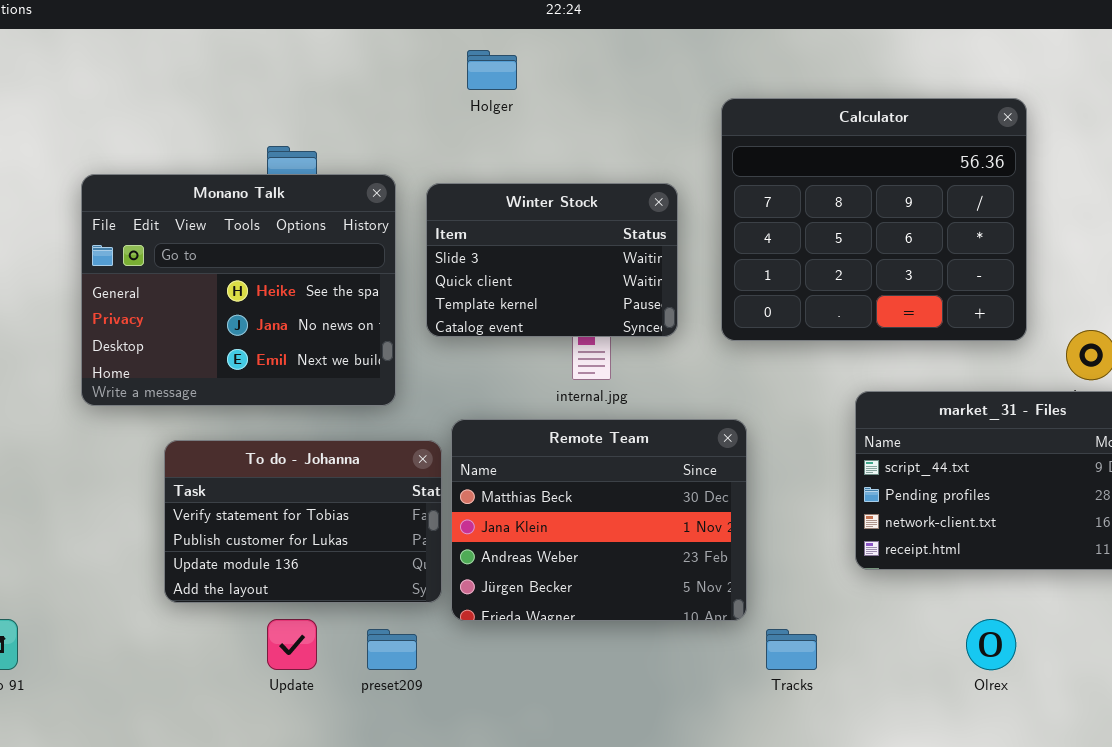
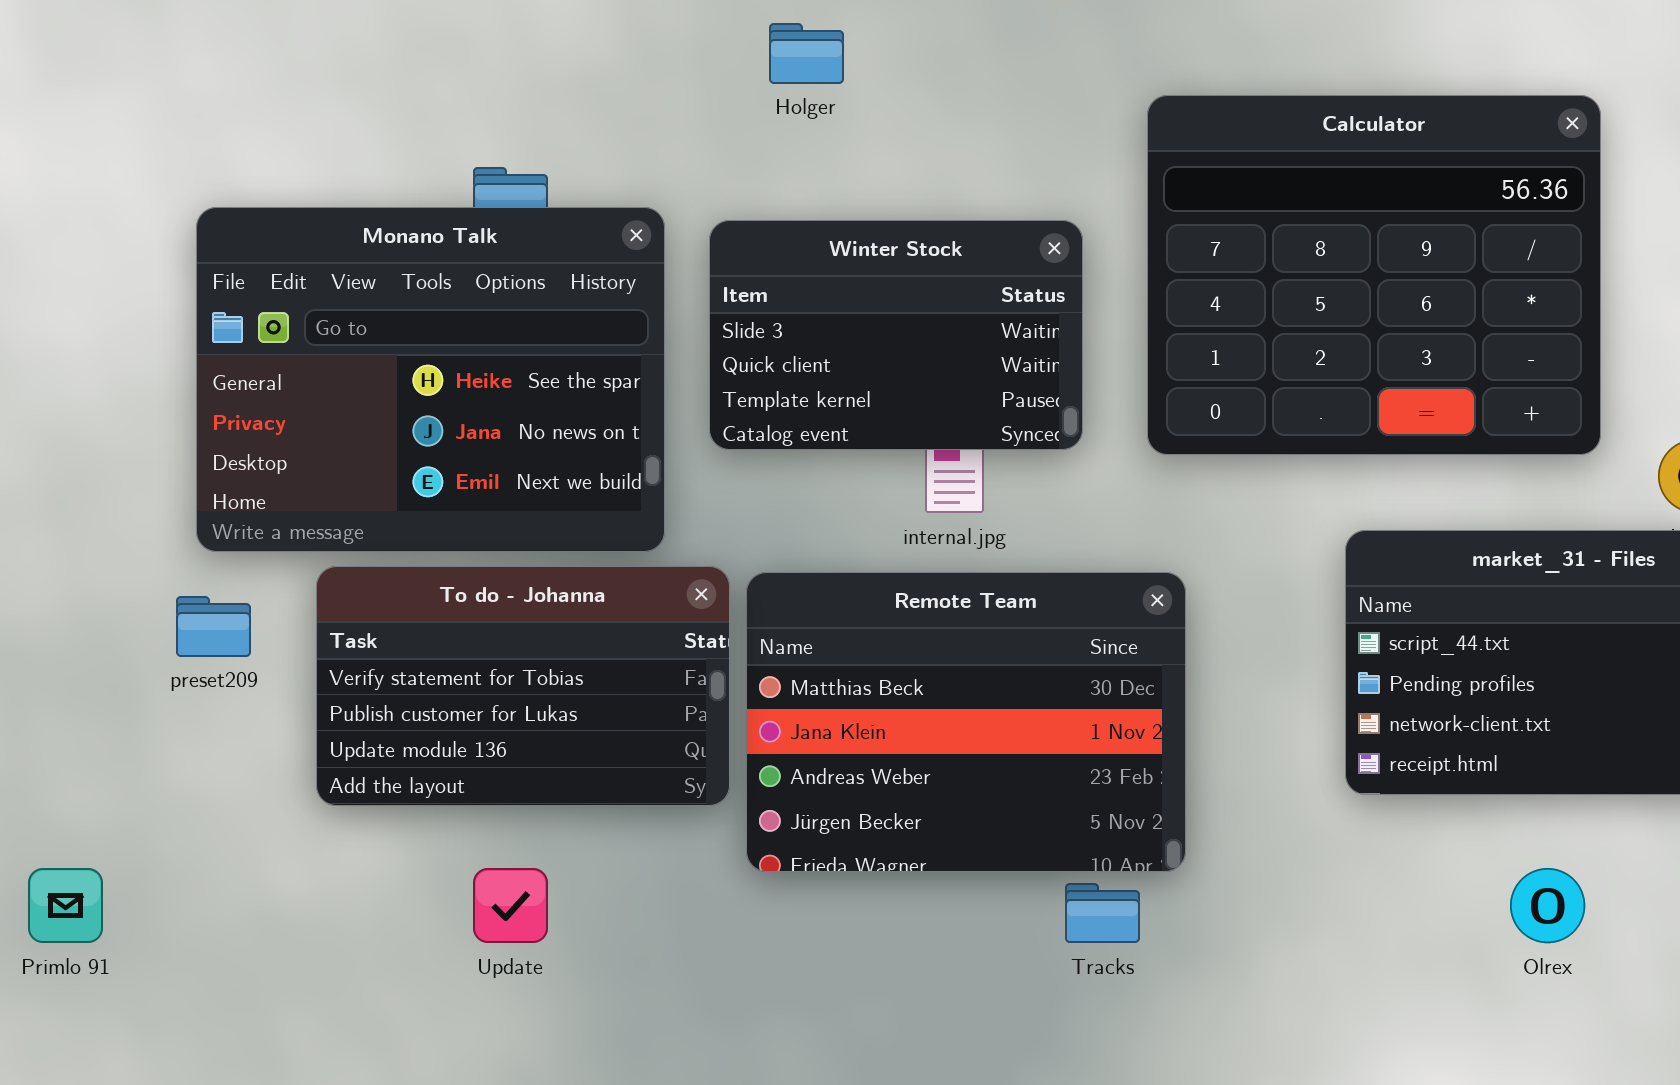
To do - Johanna: [164,440,442,603] -> [316,566,730,806], moved
preset209: [367,629,417,670] -> [176,596,251,657], moved
Tracks: [766,629,817,670] -> [1065,883,1140,943], moved

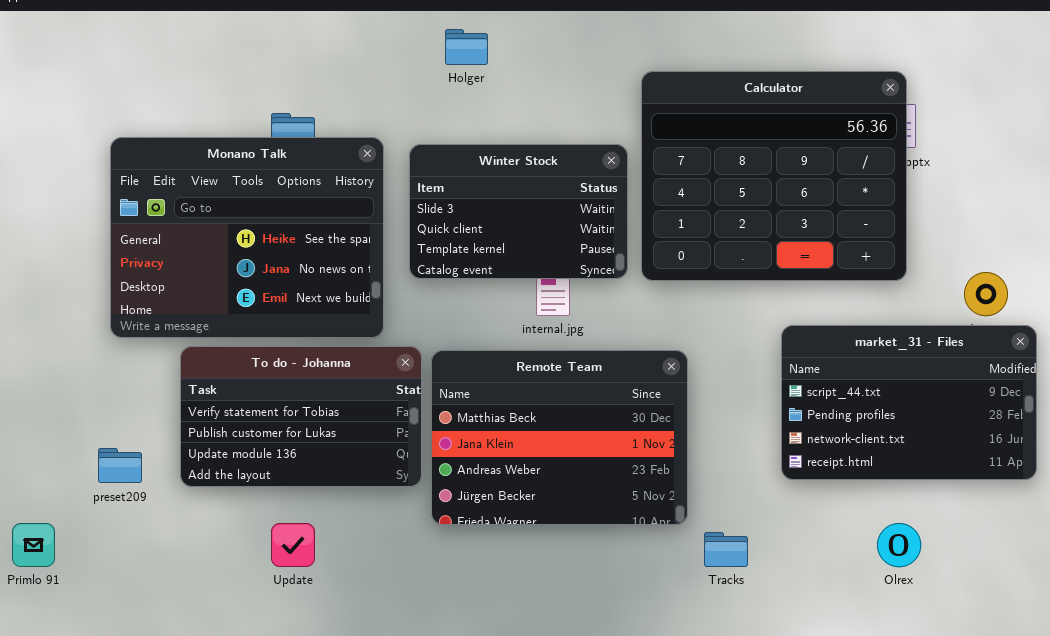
Calculator: [1147,95,1601,455] -> [641,71,907,281], moved
preset209: [176,596,251,657] -> [98,448,142,483], moved
Tracks: [1065,883,1140,943] -> [704,532,748,567], moved

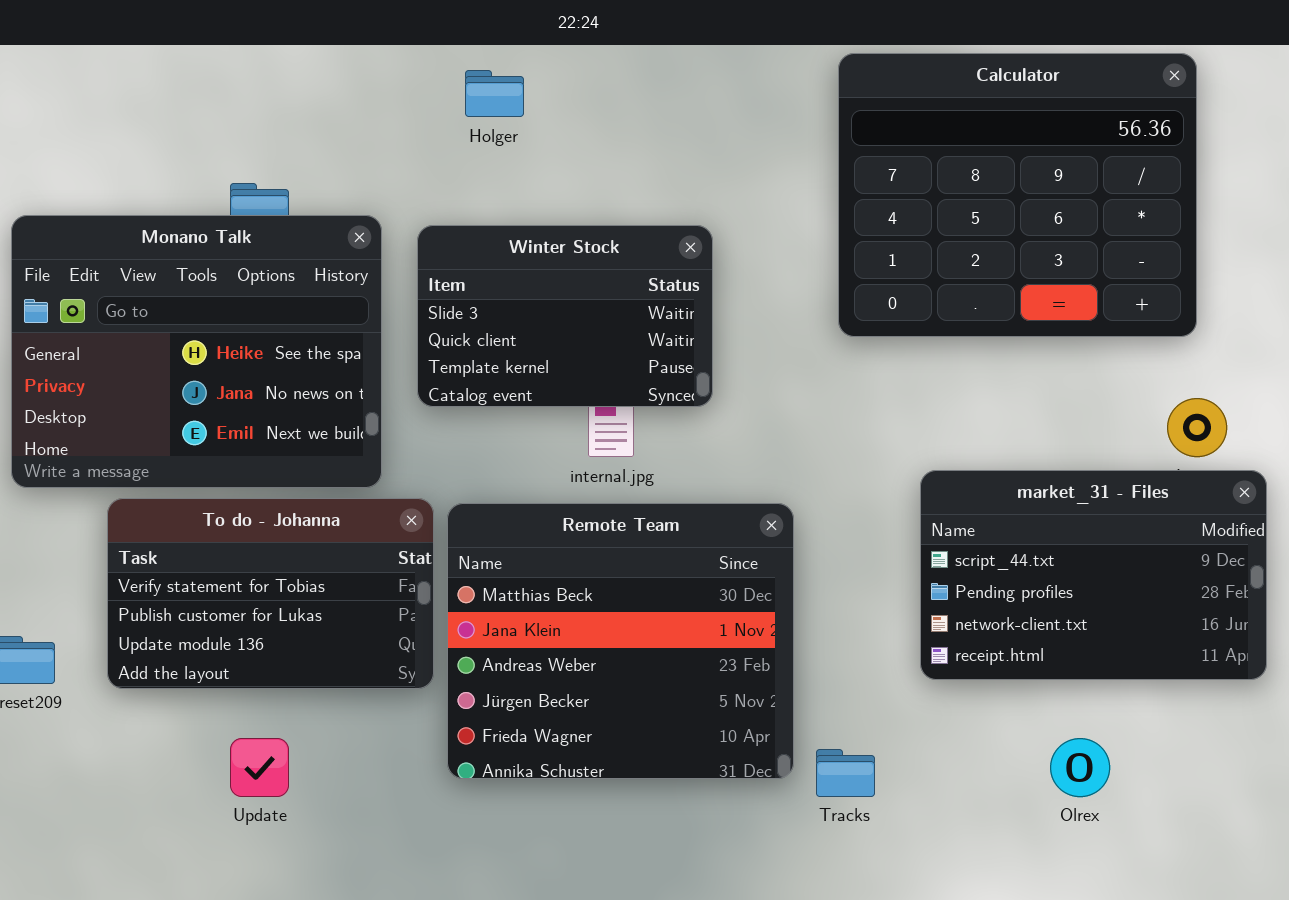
Calculator: [641,71,907,281] -> [838,53,1197,337], moved
Remote Team: [431,350,688,525] -> [447,503,794,779], resized

